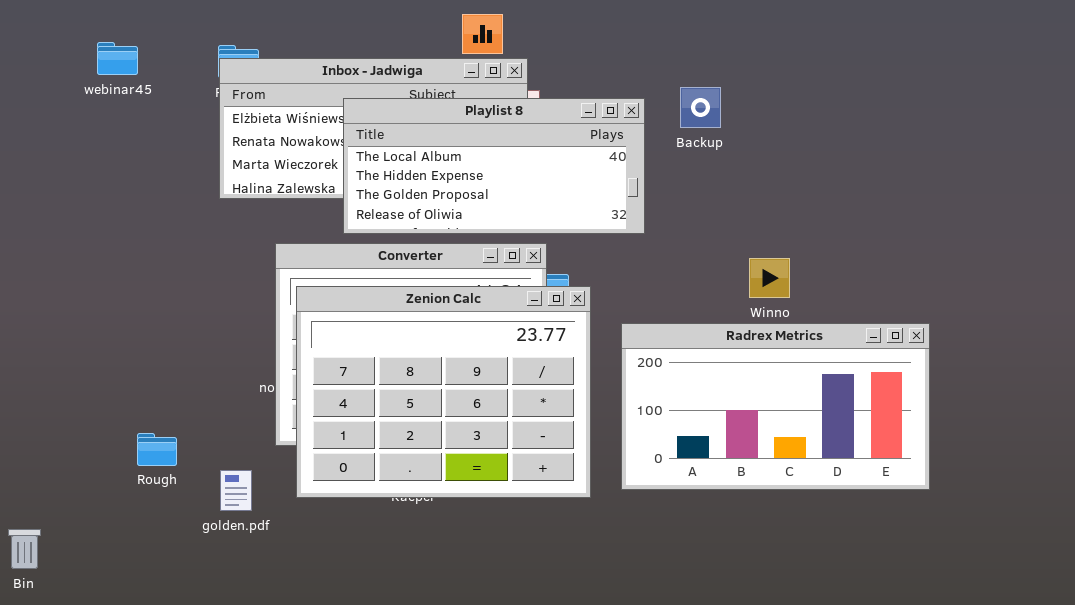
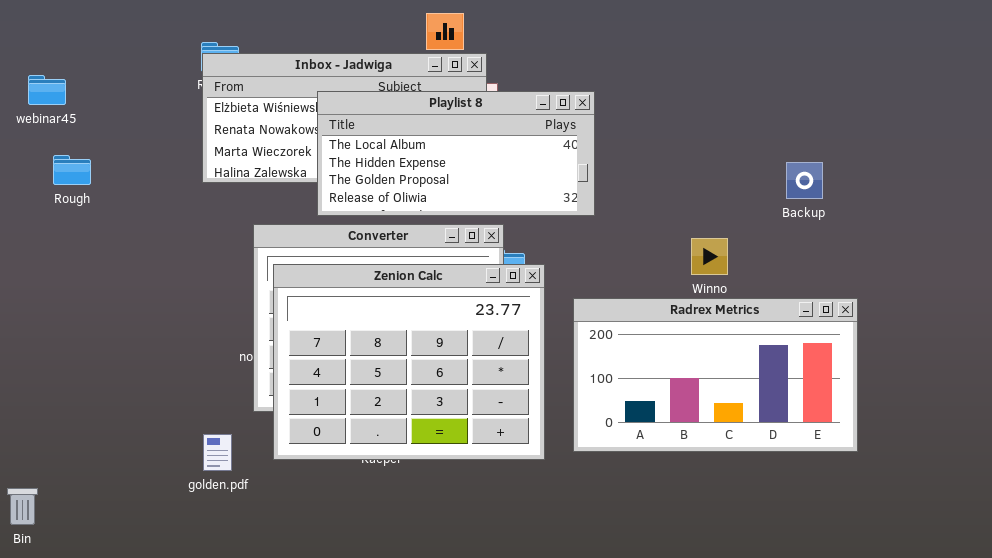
webinar45: [97,42,138,75] -> [28,75,66,105], moved
Backup: [680,87,721,128] -> [786,162,823,199], moved
Rough: [137,433,177,466] -> [53,155,91,185], moved

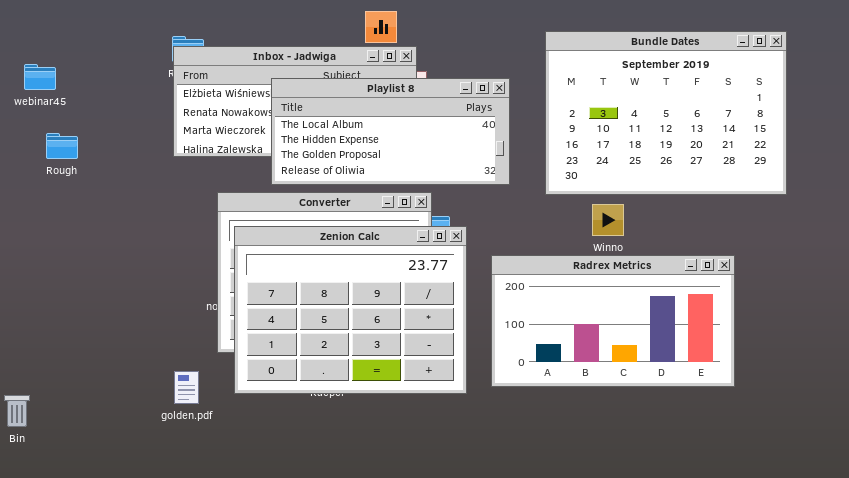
Bundle Dates: none -> [545,31,787,195], opened
Bin: [7,488,38,525] -> [4,395,30,427], moved

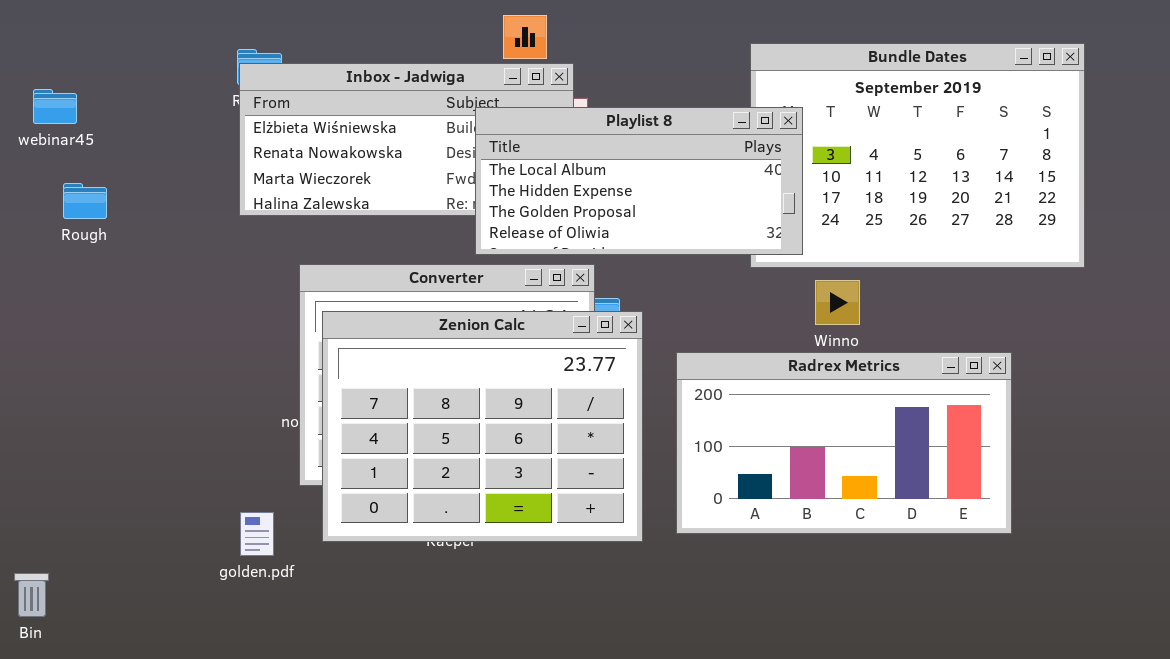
Playlist 8: [271,78,510,185] -> [475,107,803,255], moved
Bin: [4,395,30,427] -> [14,573,49,617], moved

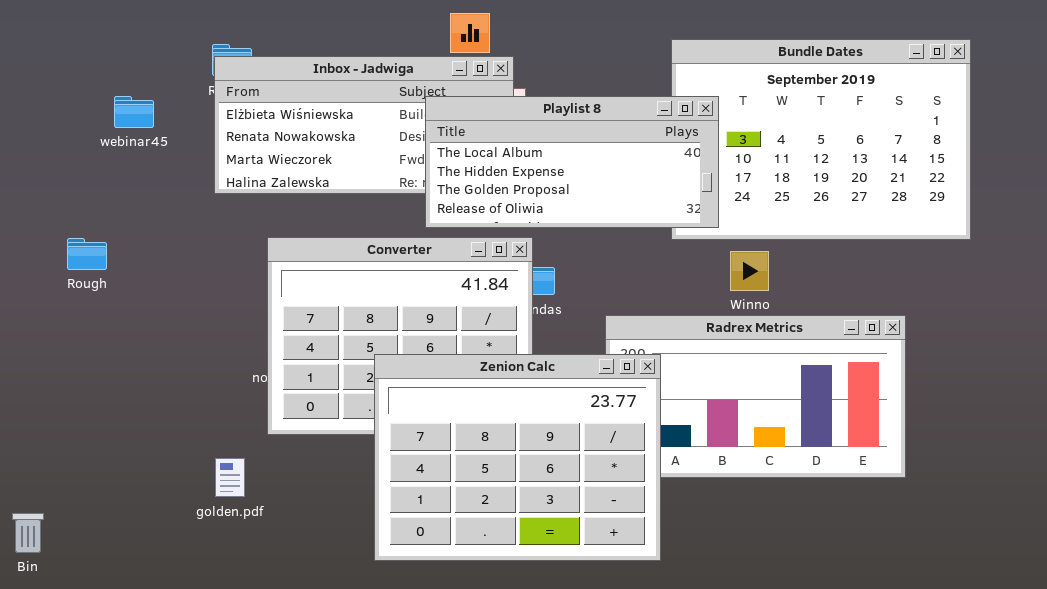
webinar45: [33,89,77,124] -> [114,96,154,128], moved
Rough: [63,183,107,219] -> [67,238,107,270], moved
Zenion Calc: [322,311,643,542] -> [374,354,661,561], moved

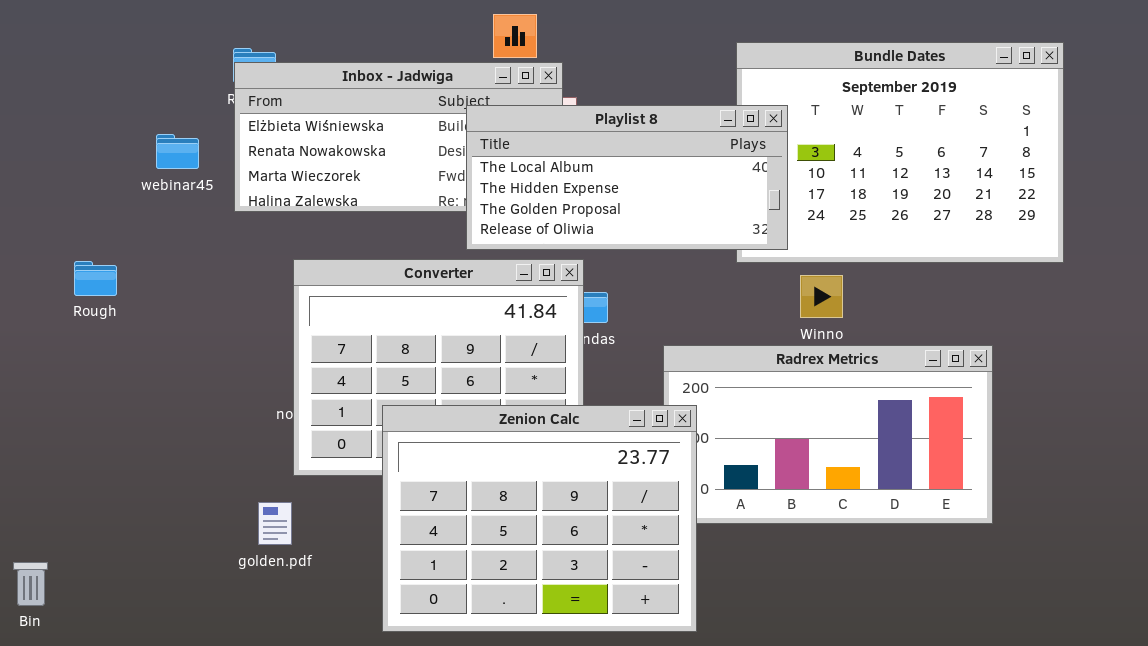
webinar45: [114,96,154,128] -> [156,134,199,169], moved
Zenion Calc: [374,354,661,561] -> [382,405,697,632], moved
golden.pdf: [215,458,245,497] -> [258,502,292,545], moved

